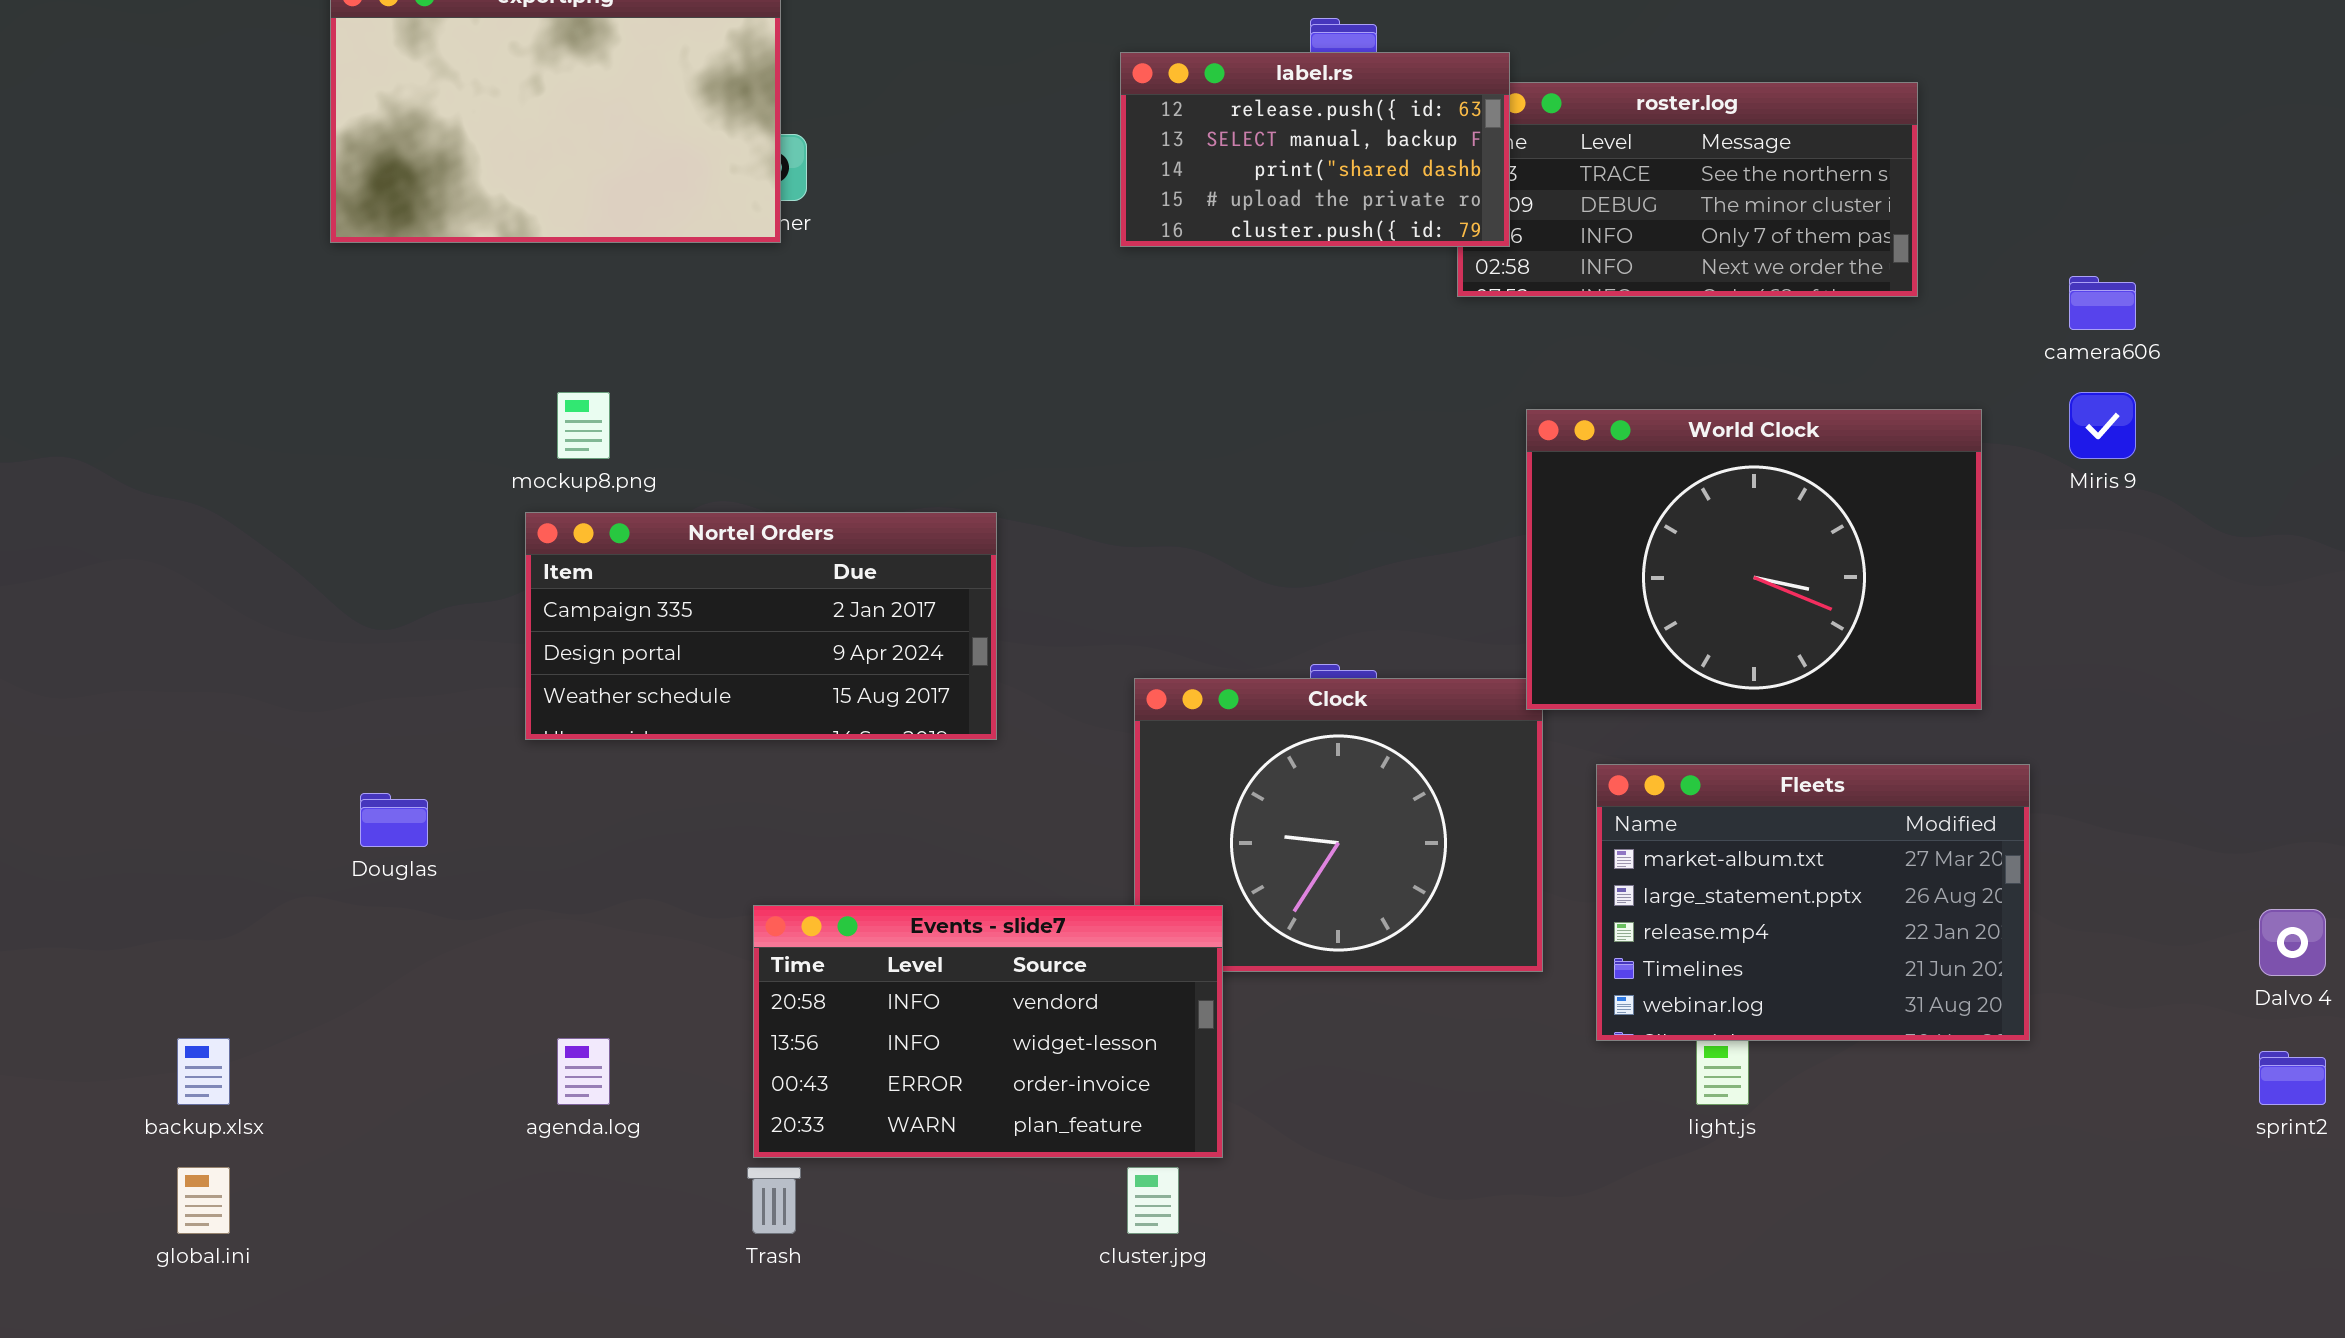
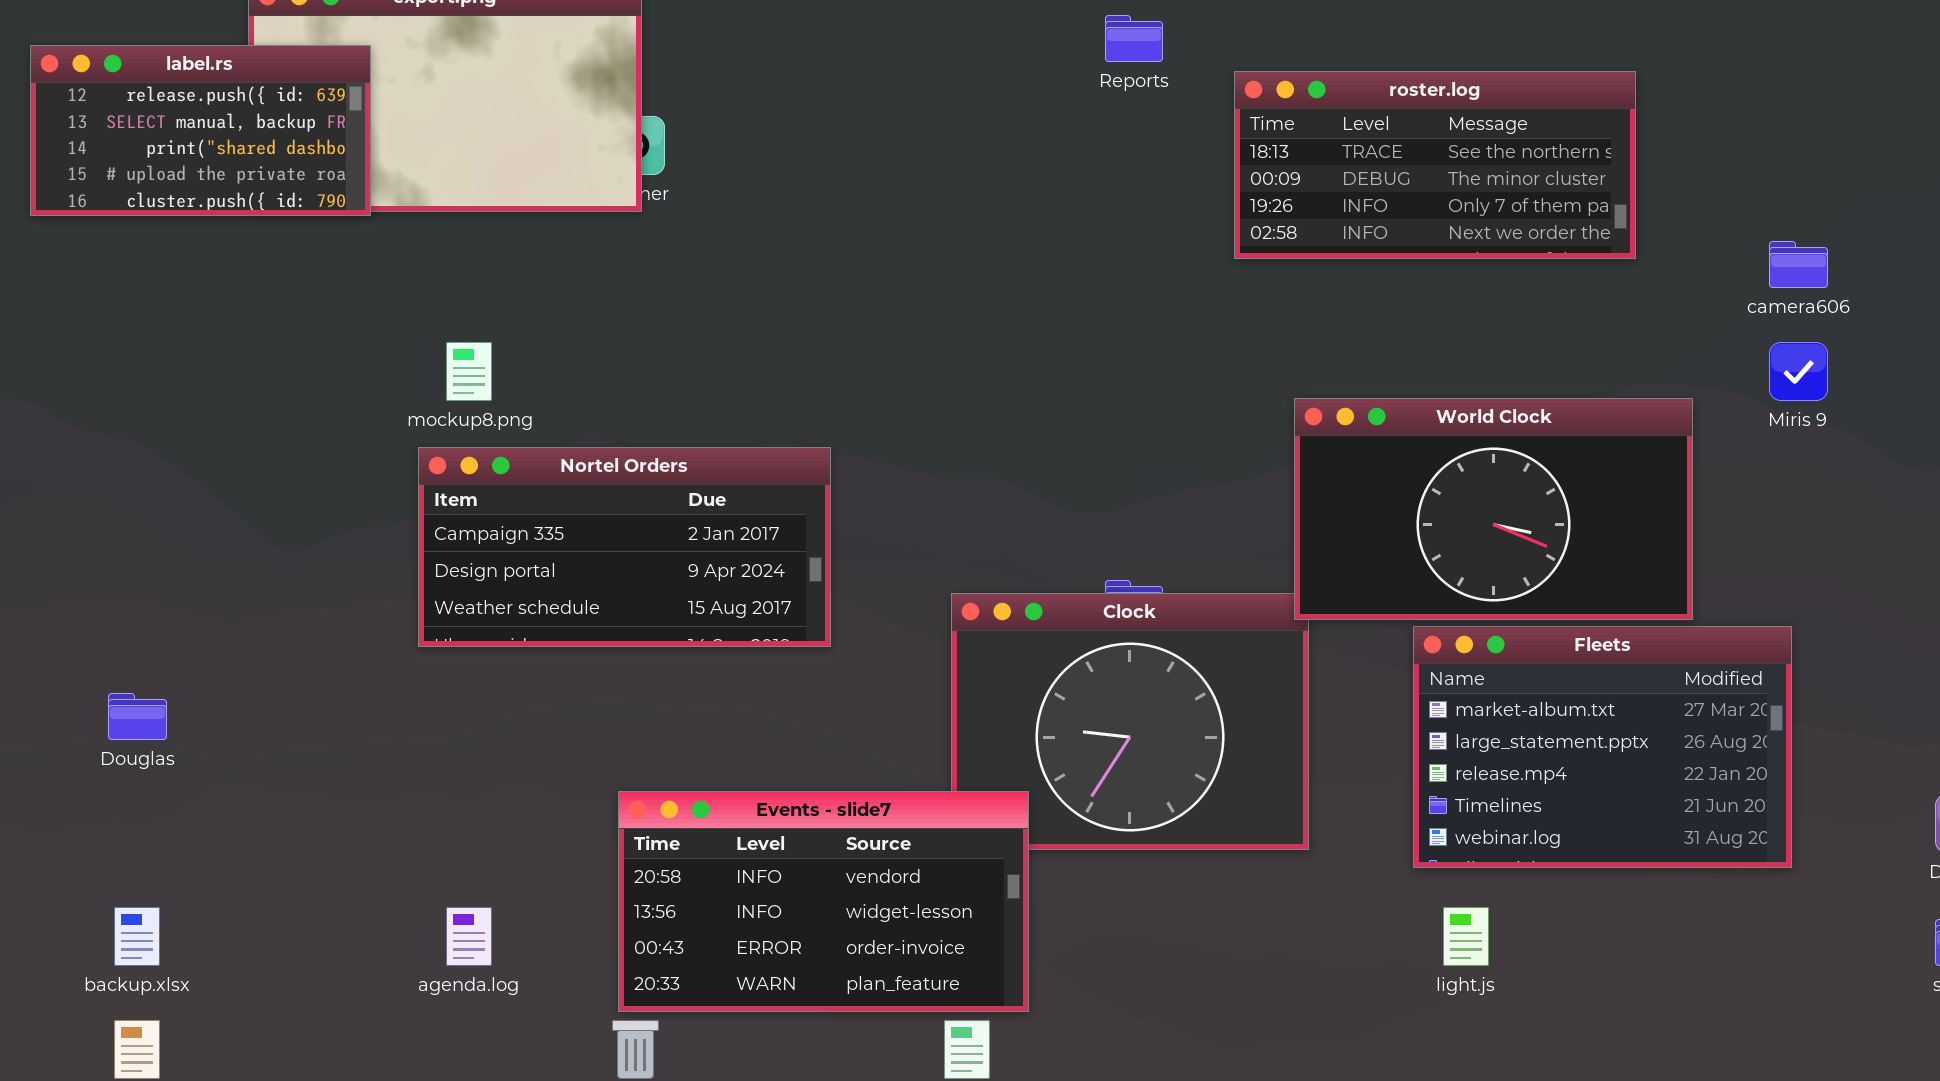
label.rs: [1120,52,1510,247] -> [30,45,371,216], moved
World Clock: [1526,409,1982,710] -> [1294,398,1693,620], resized
Fleets: [1596,764,2030,1041] -> [1413,626,1792,868], moved
Douglas: [360,793,428,847] -> [108,693,167,740], moved

